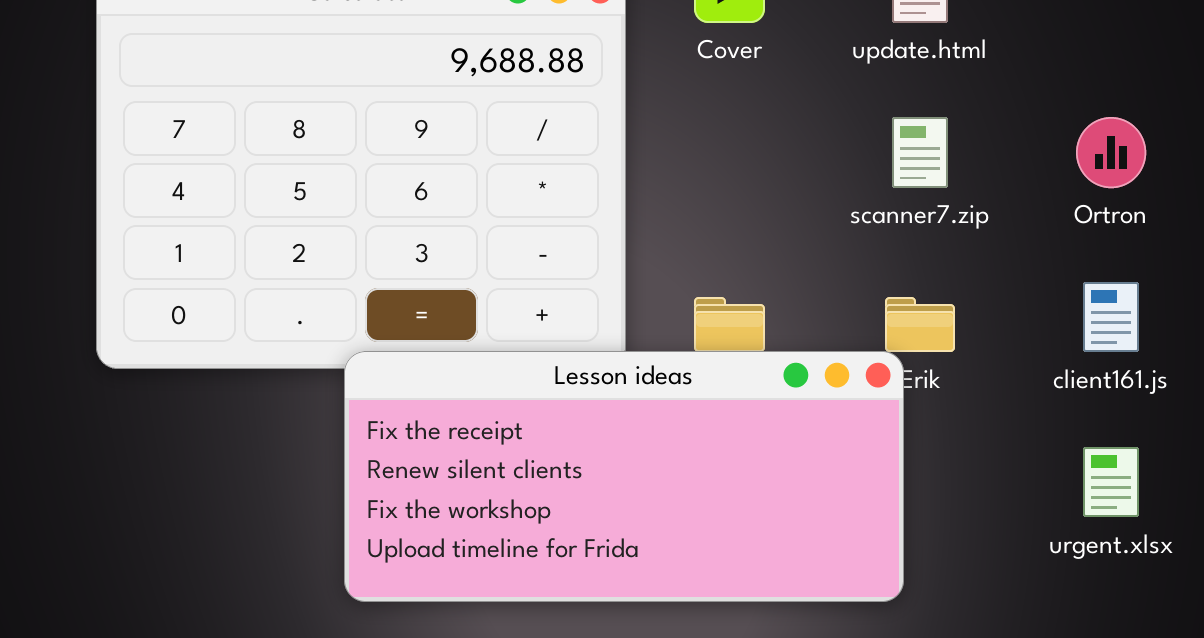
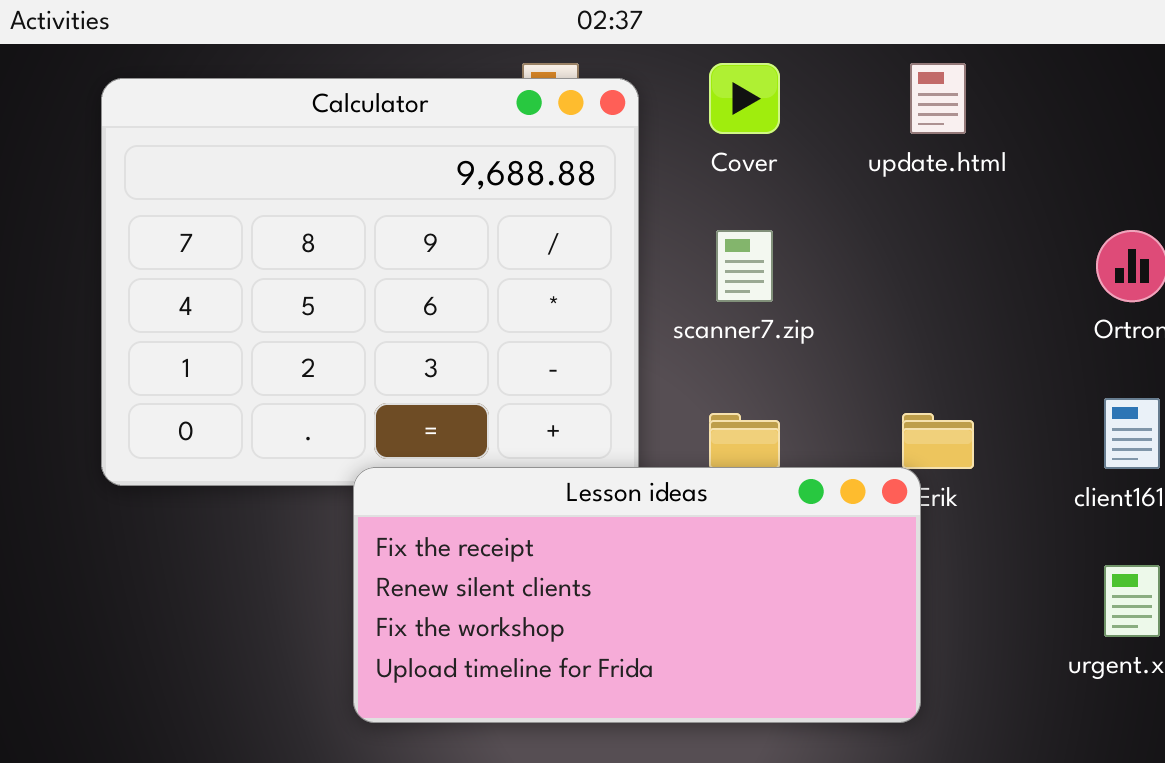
scanner7.zip: [892,117,948,188] -> [716,230,773,302], moved

